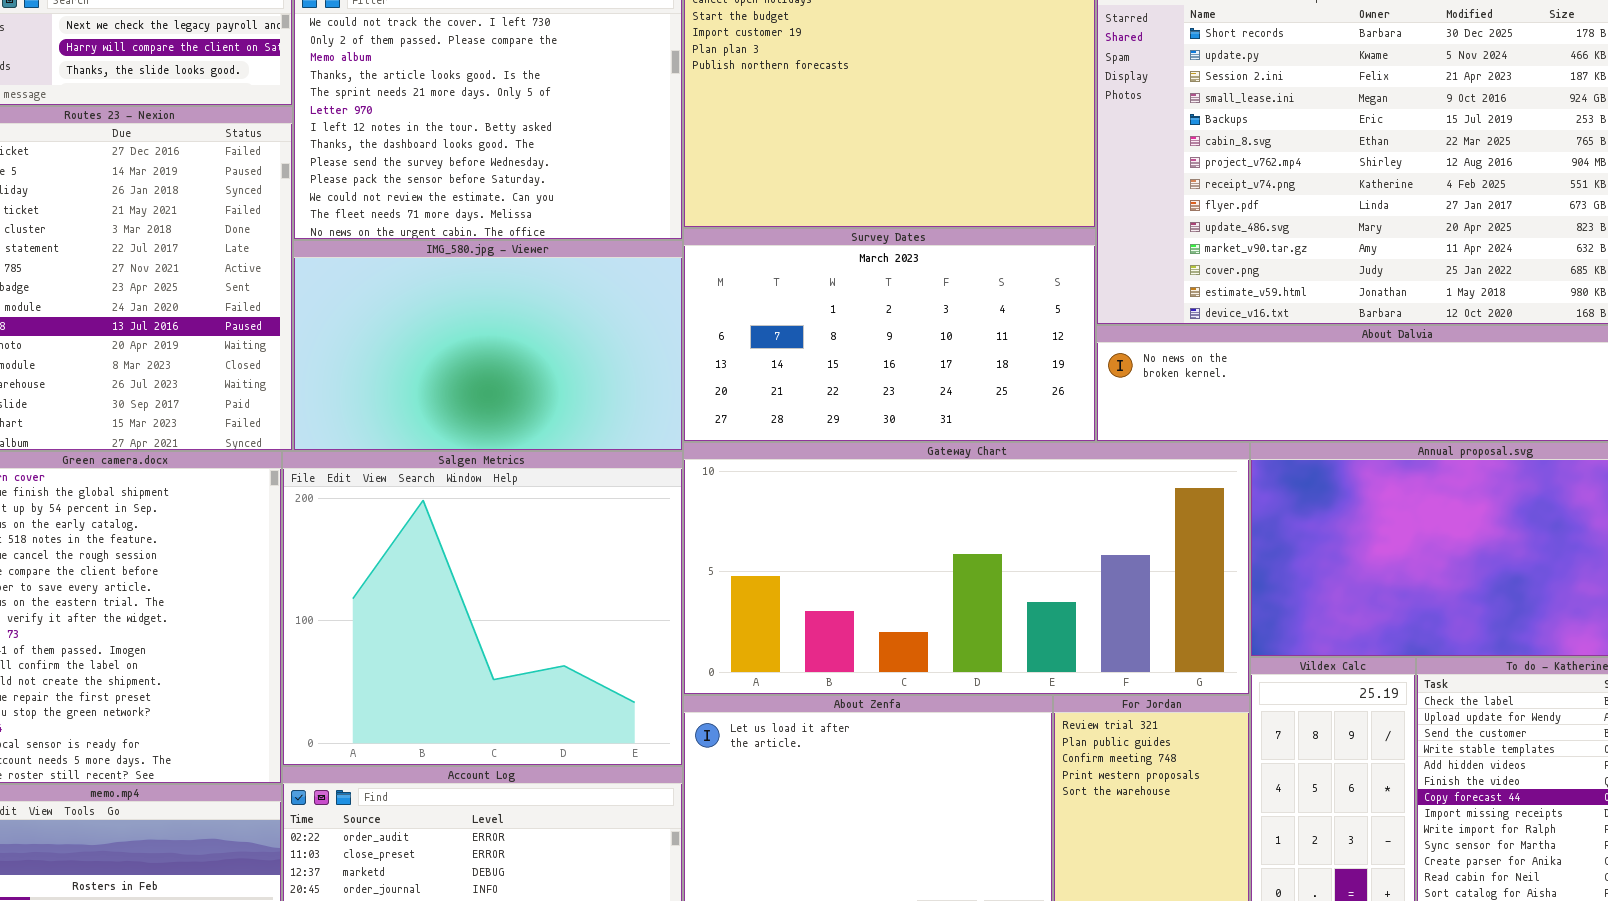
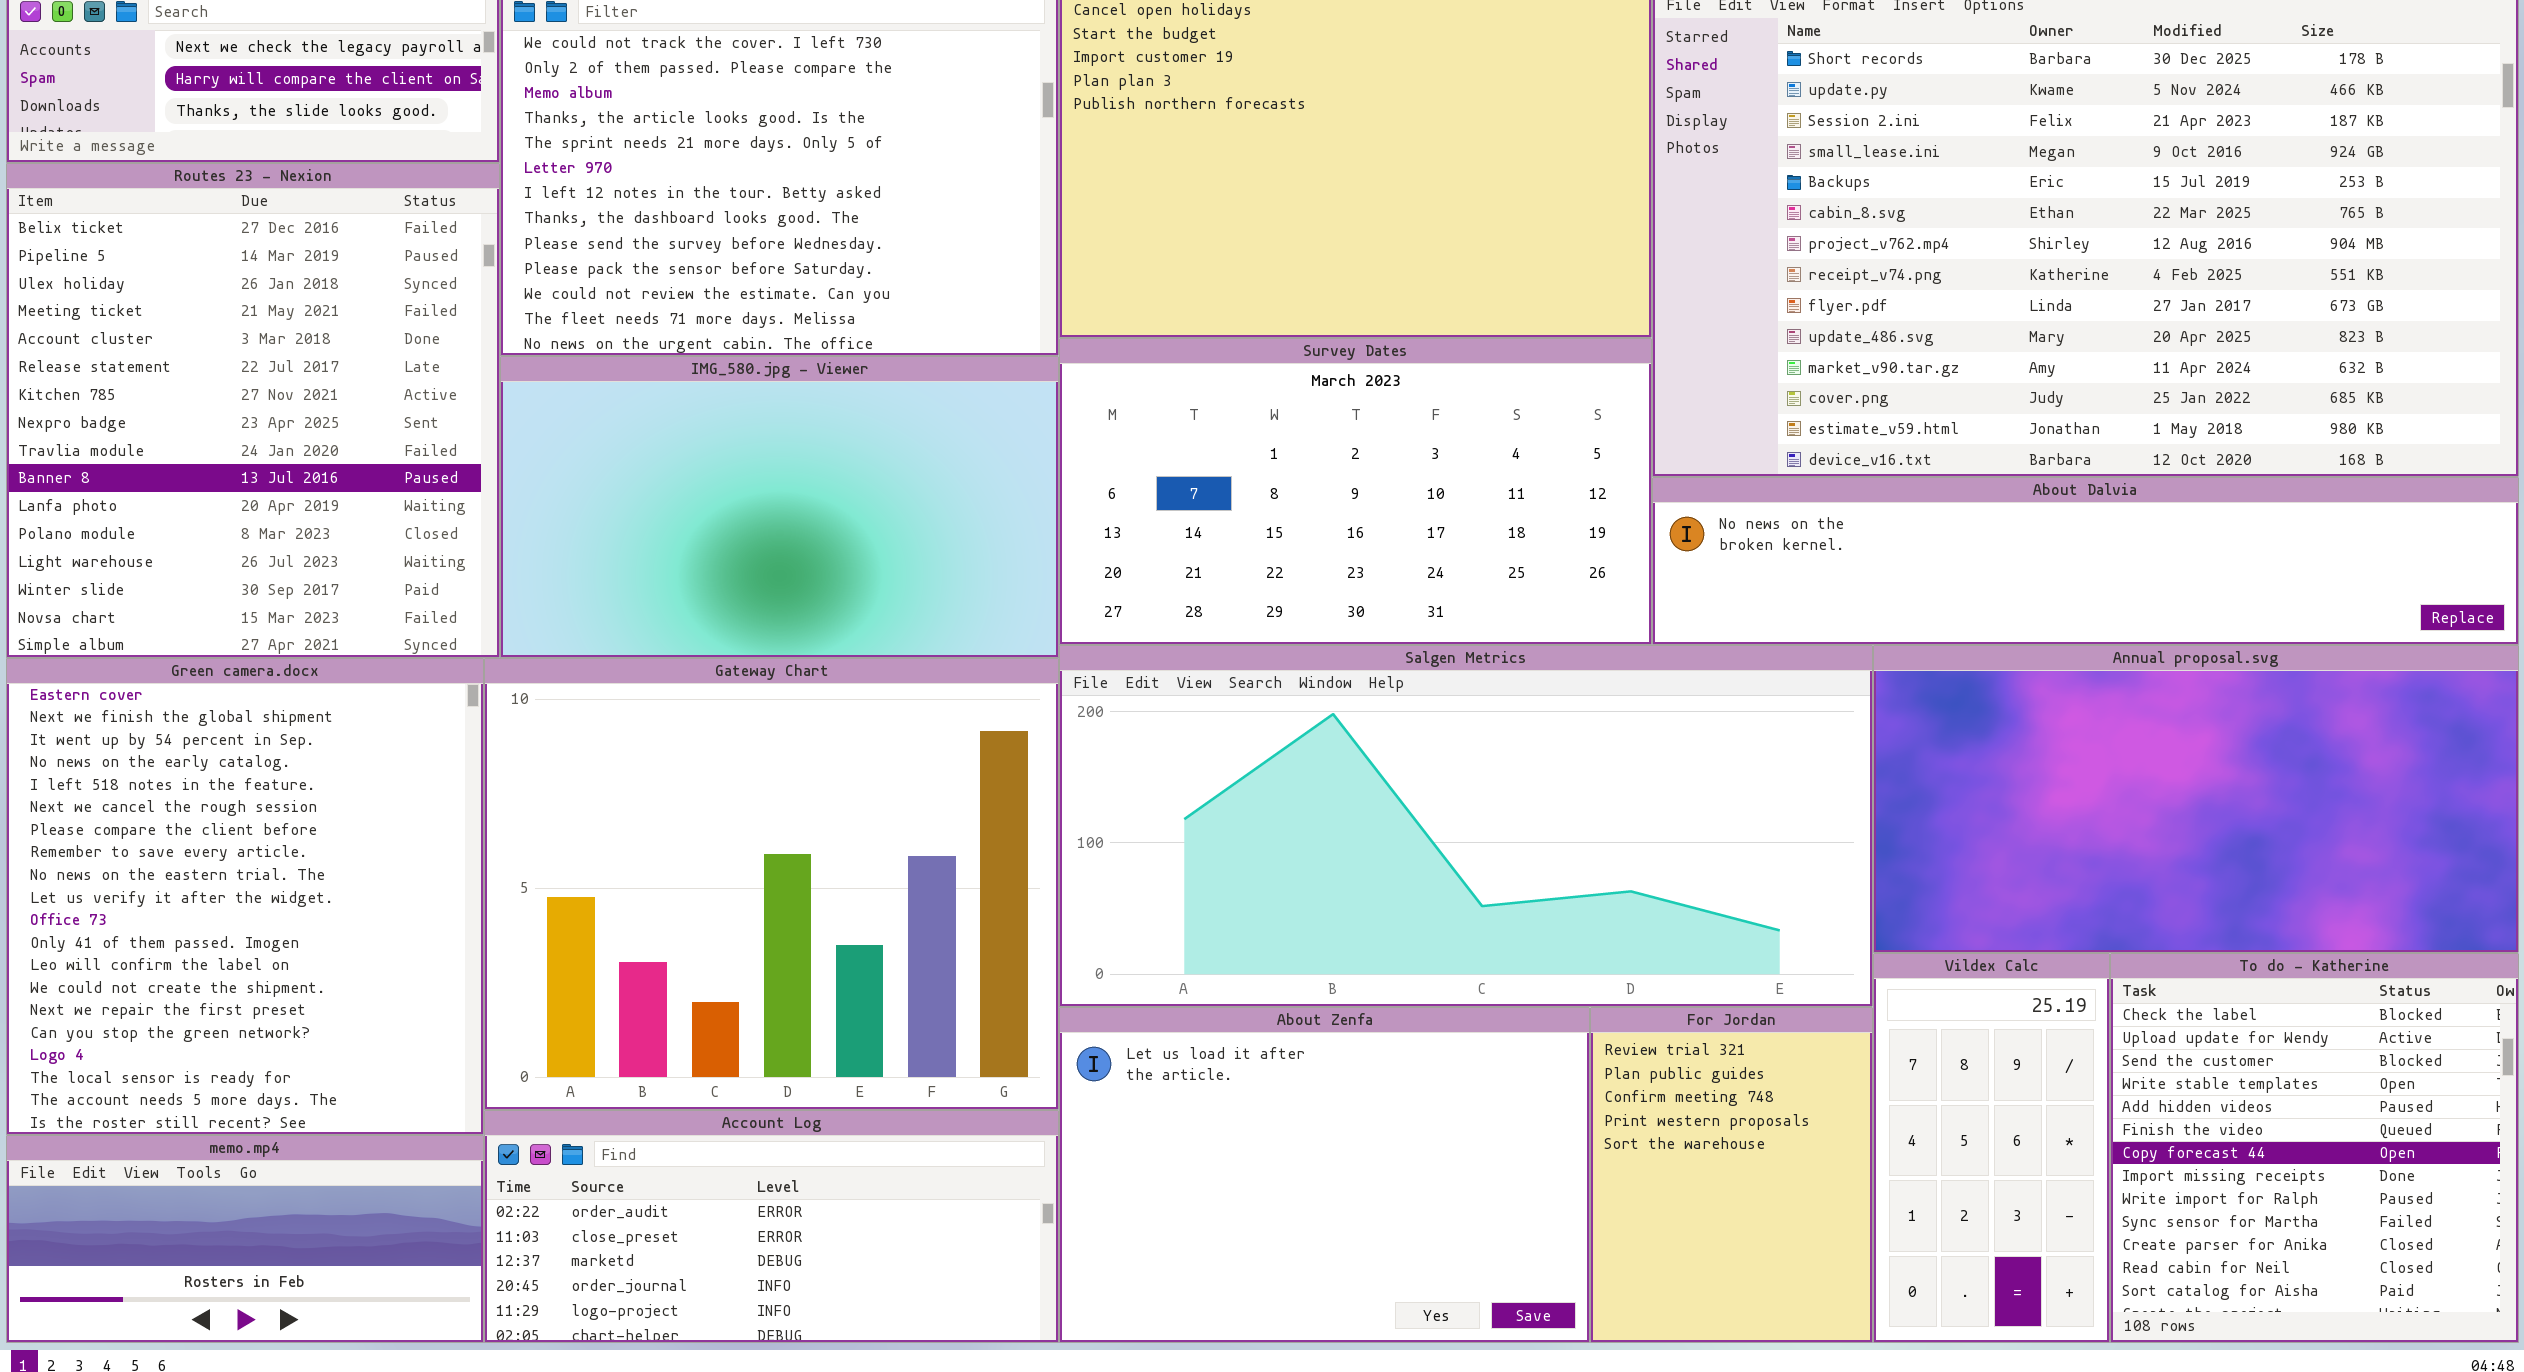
Gateway Chart: [683,442,1250,695] -> [484,658,1059,1110], moved, resized
Salgen Metrics: [282,451,683,766] -> [1059,645,1873,1007], moved, resized

